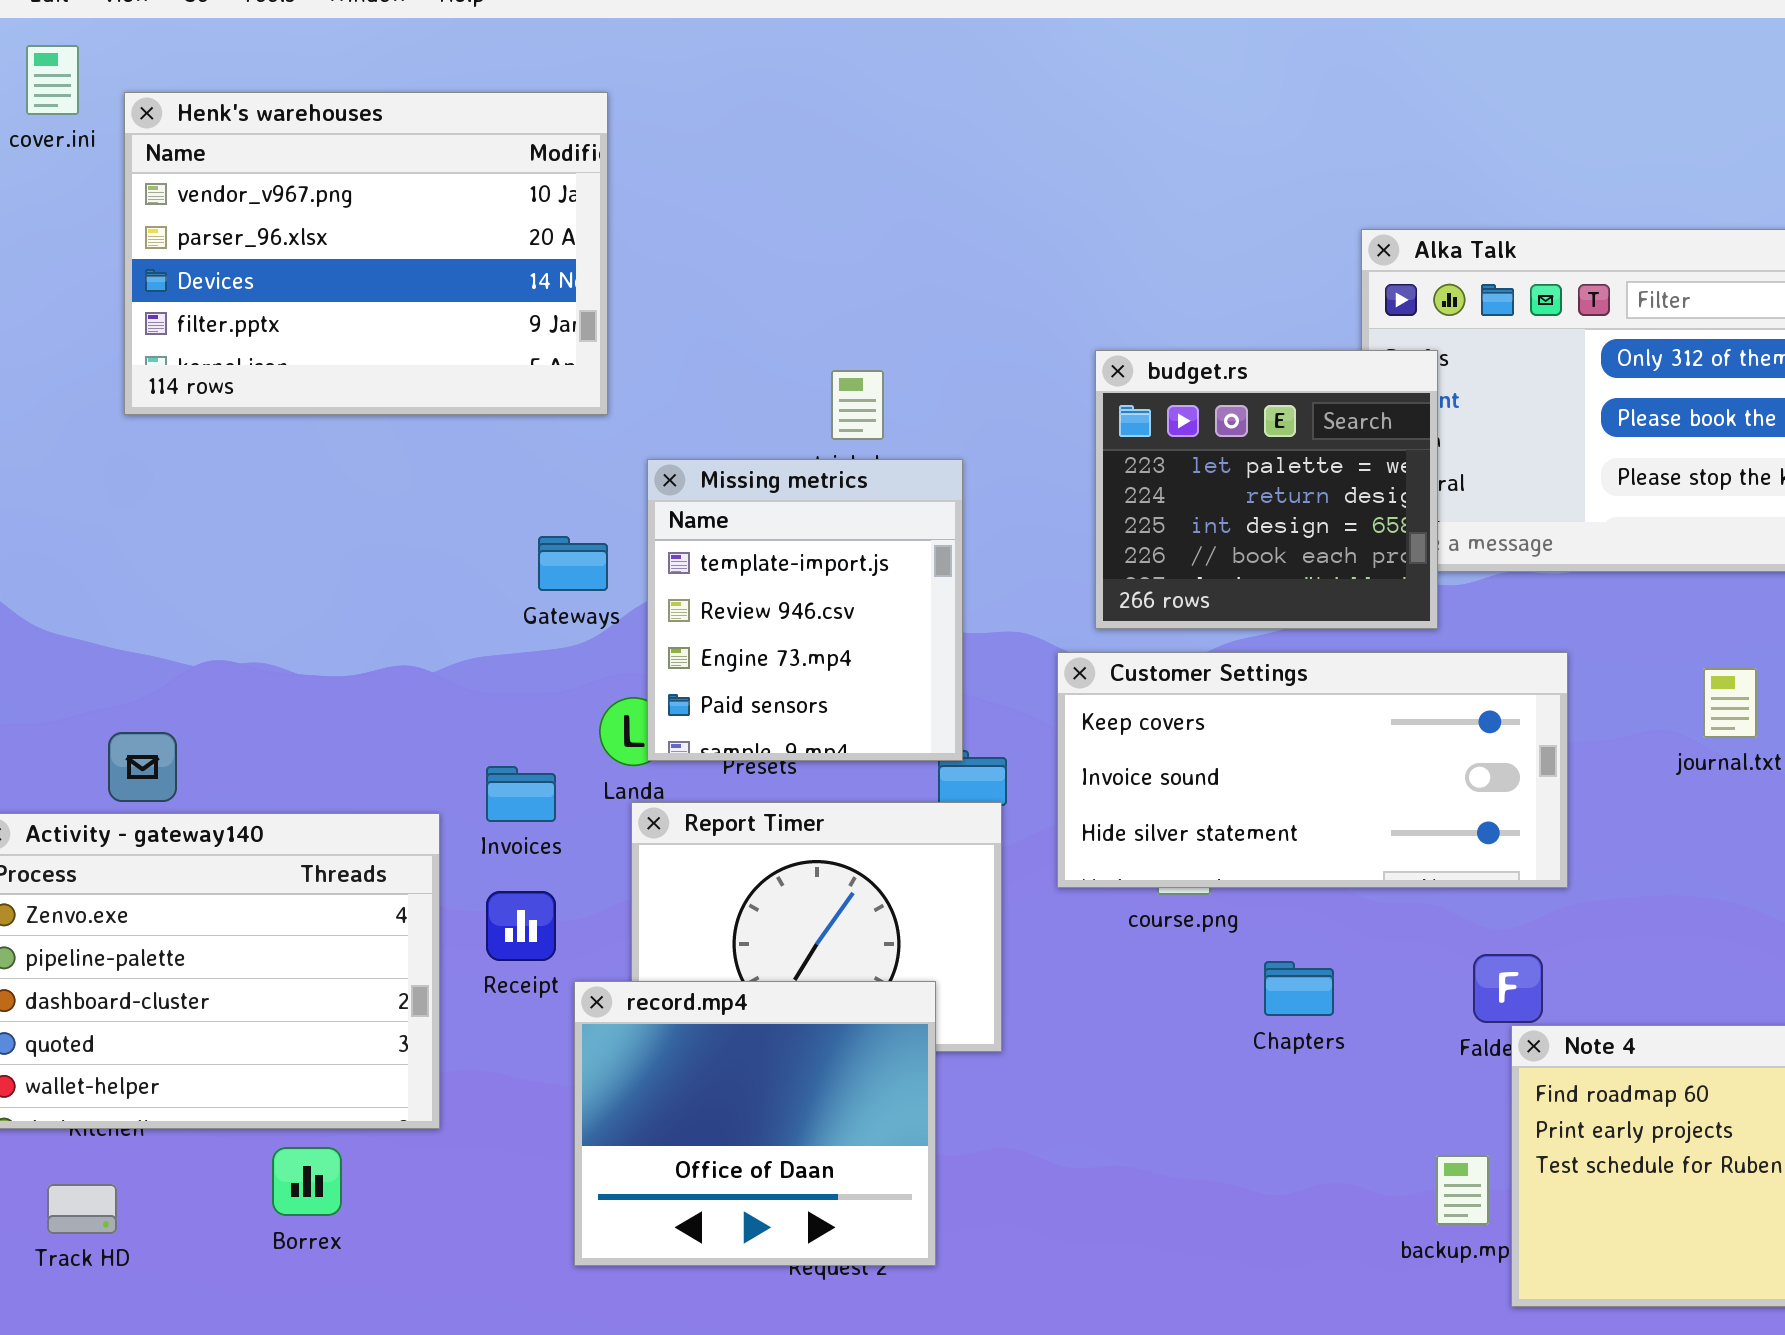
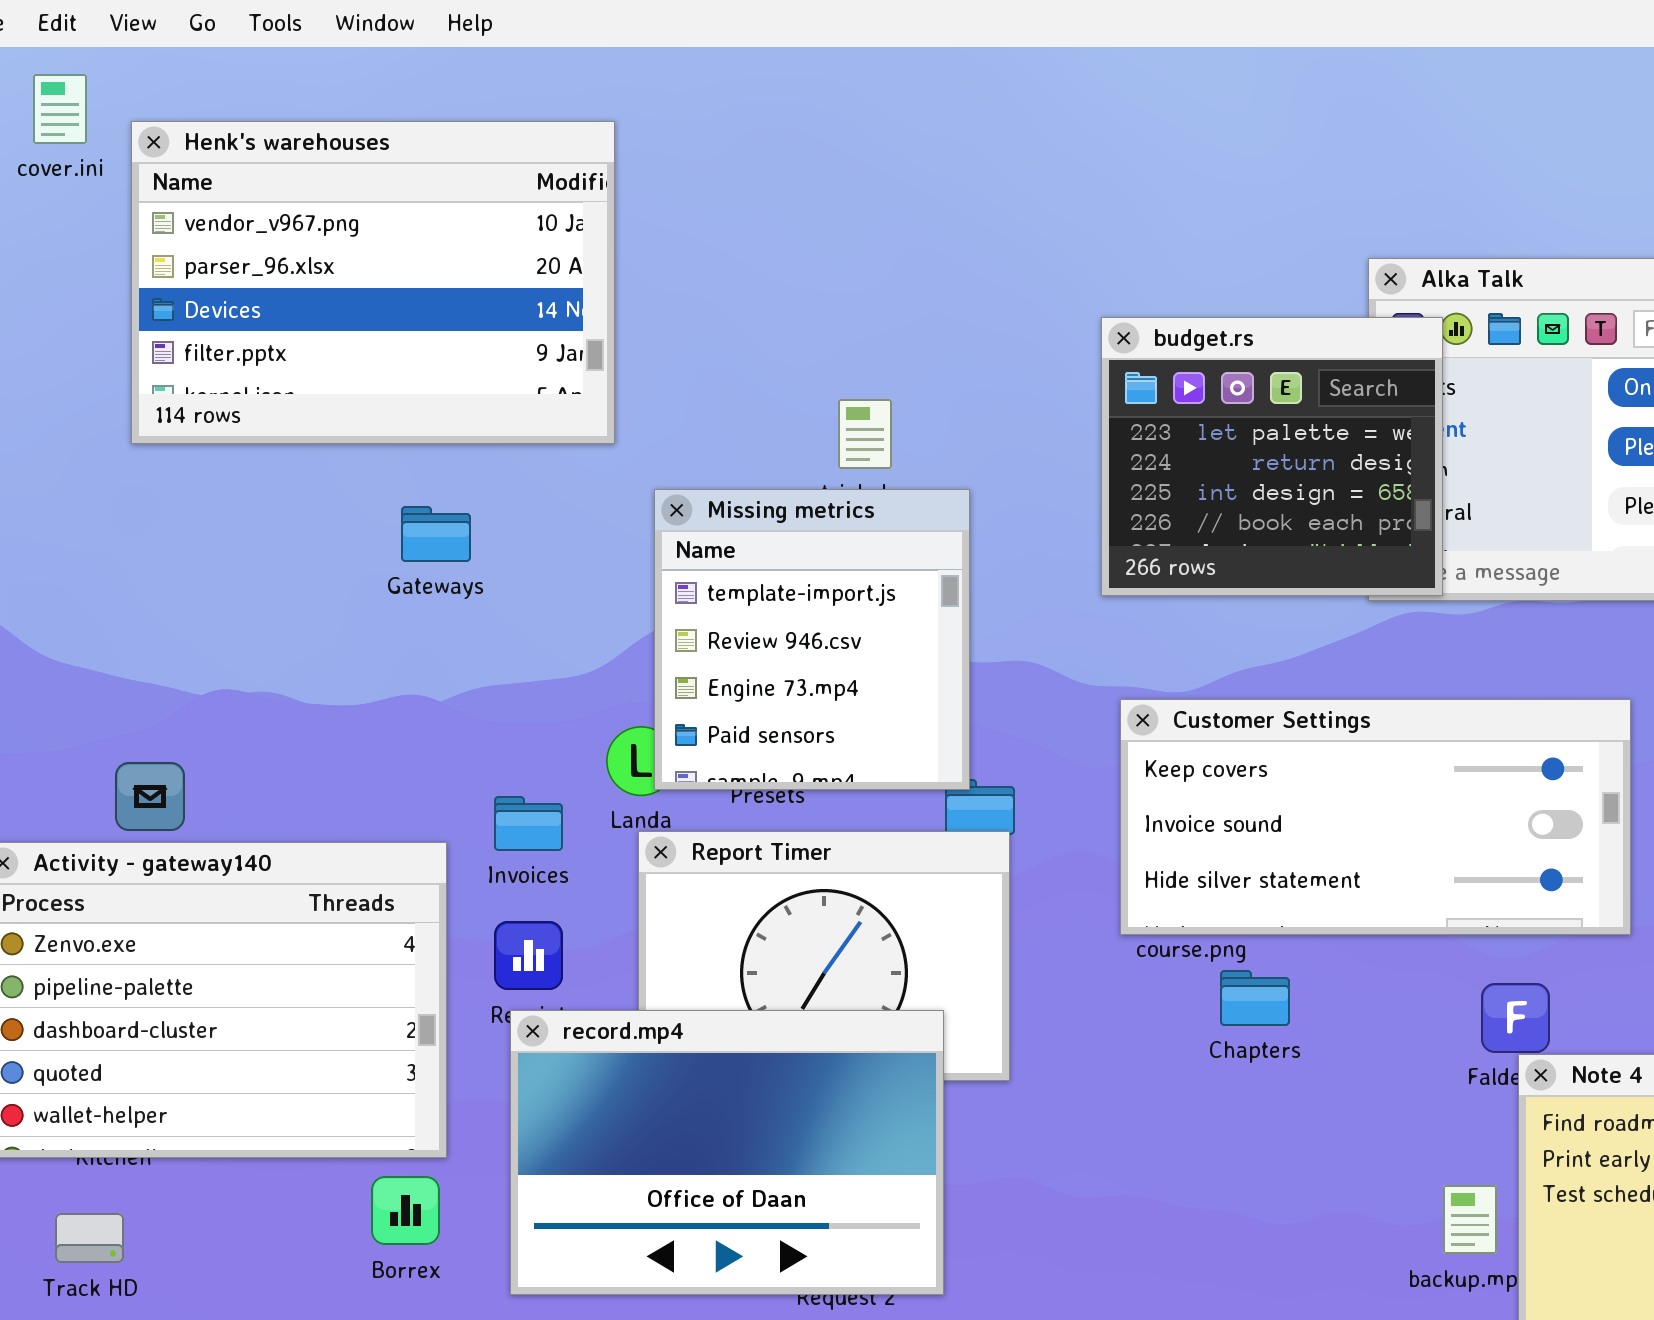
budget.rs: [1095,350,1438,629] -> [1101,317,1443,596], moved
Gateways: [538,536,608,591] -> [401,506,471,562], moved
Customer Settings: [1057,652,1568,888] -> [1120,699,1631,935], moved
Chapters: [1264,961,1334,1016] -> [1220,970,1290,1026], moved
record.mp4: [574,981,936,1266] -> [510,1010,944,1295], resized
Borrex: [272,1147,342,1216] -> [371,1176,440,1245], moved

